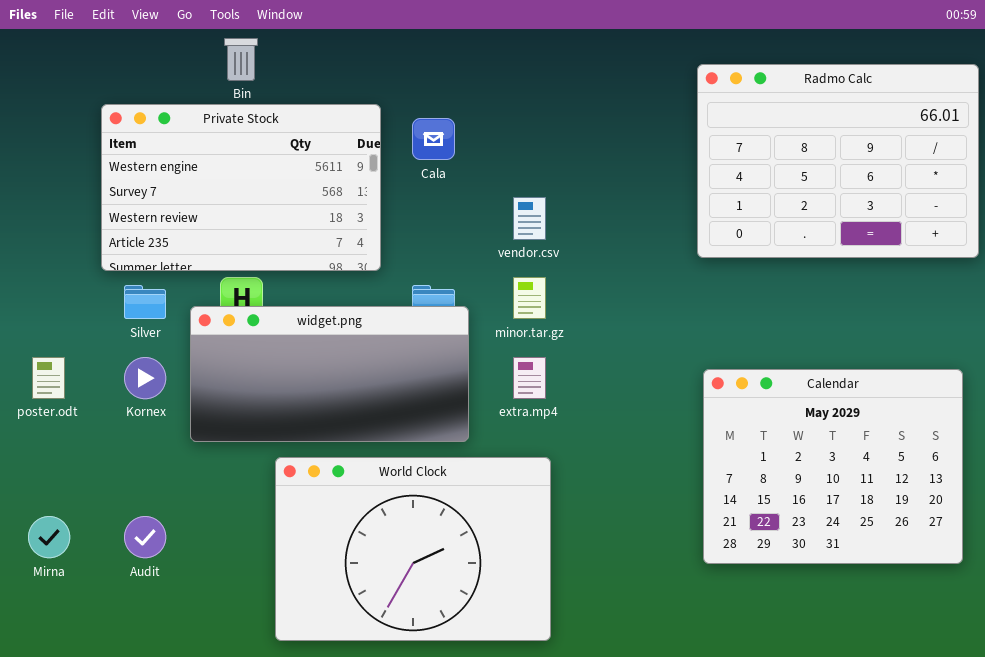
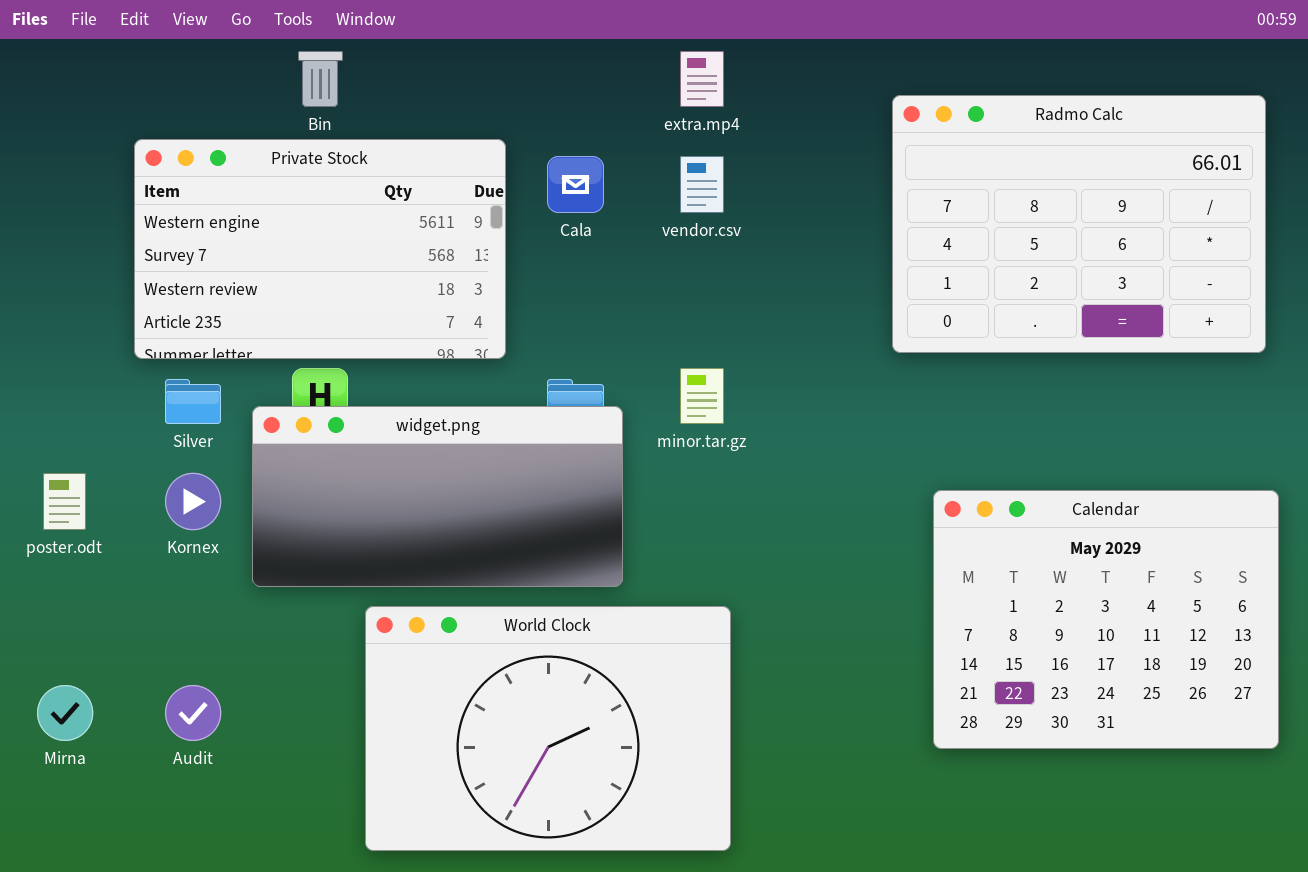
Radmo Calc: [697,64,979,258] -> [892,95,1266,353], moved
vendor.csv: [513,197,546,240] -> [680,156,724,213], moved
extra.mp4: [513,357,546,399] -> [680,51,724,107], moved

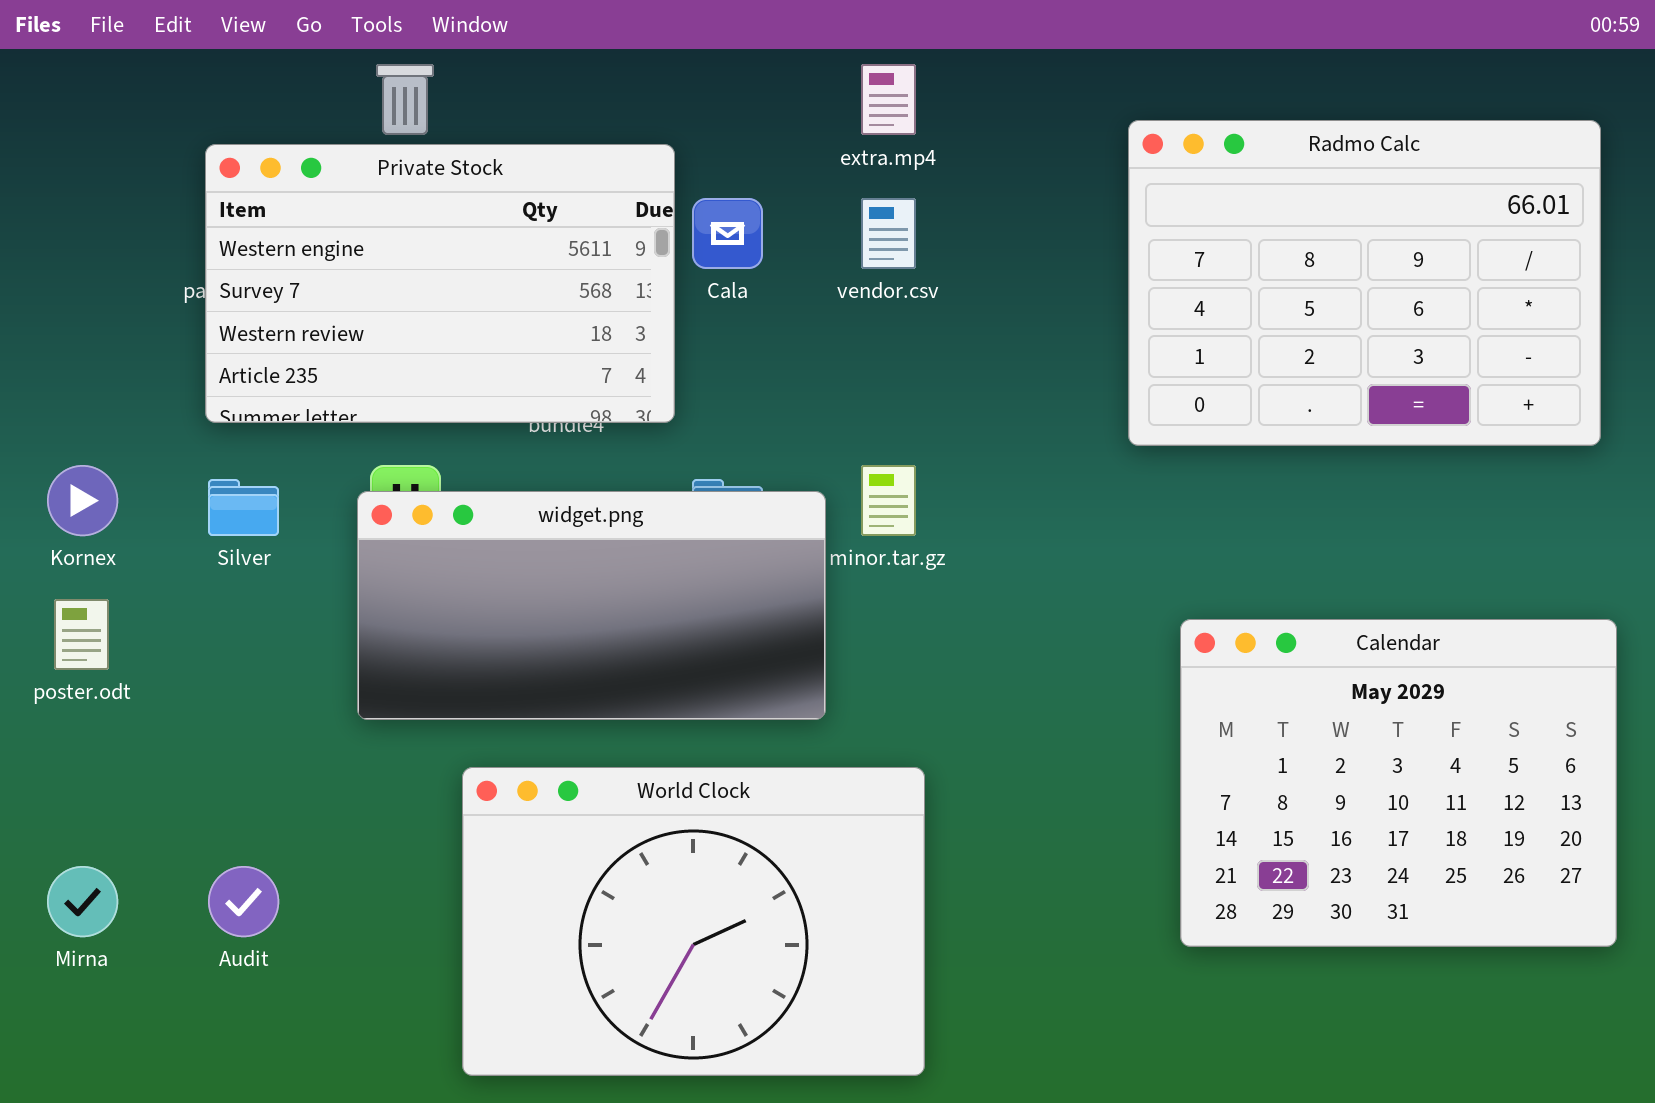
Private Stock: [134,139,506,359] -> [205,144,675,423], moved
widget.png: [252,406,623,587] -> [357,491,826,720], moved
Kornex: [165,473,221,530] -> [47,465,118,536], moved

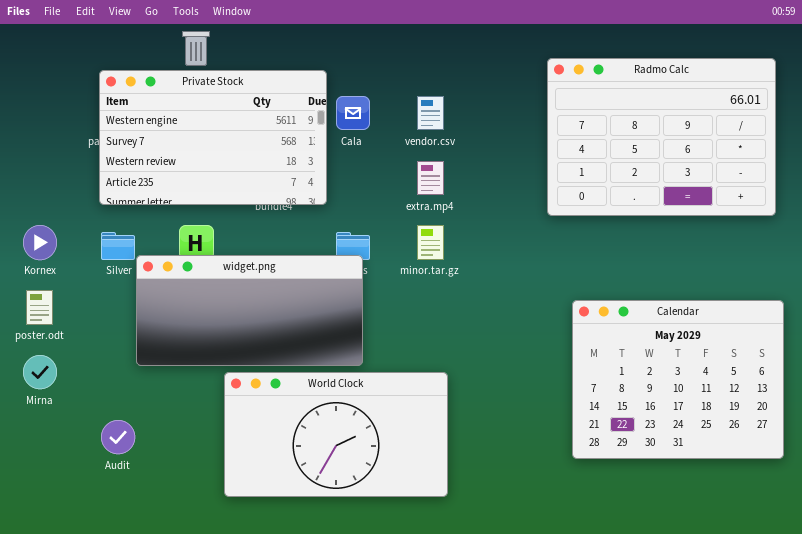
extra.mp4: [861,64,916,135] -> [417,161,444,195], moved
widget.png: [357,491,826,720] -> [136,255,363,366], moved
World Clock: [462,767,925,1076] -> [224,372,448,497], resized
Mirna: [47,866,118,937] -> [23,355,57,389], moved

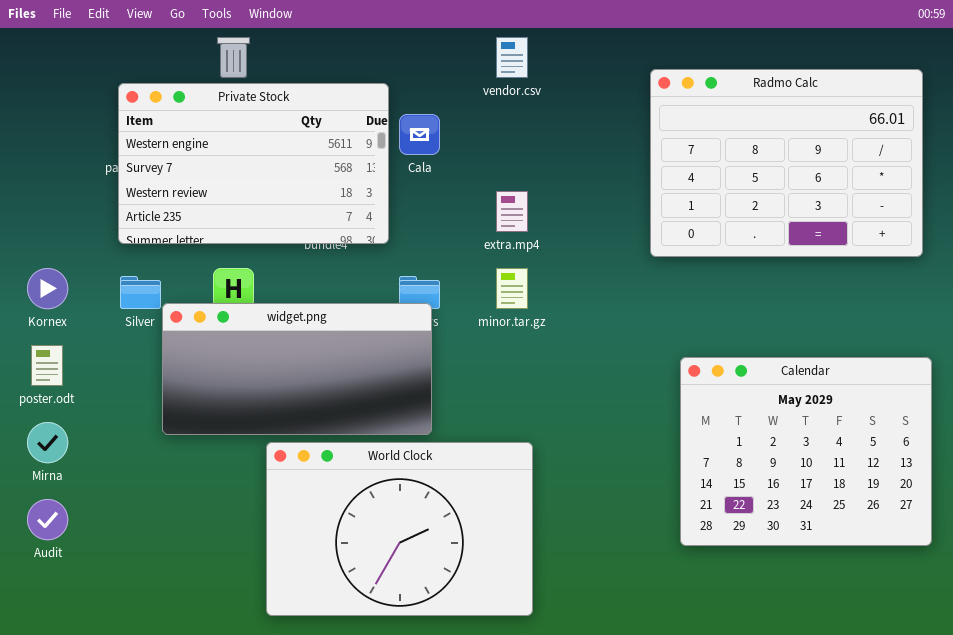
vendor.csv: [417,96,444,130] -> [496,37,528,78], moved
World Clock: [224,372,448,497] -> [266,442,533,616], resized
Audit: [101,420,135,454] -> [27,499,68,540], moved

